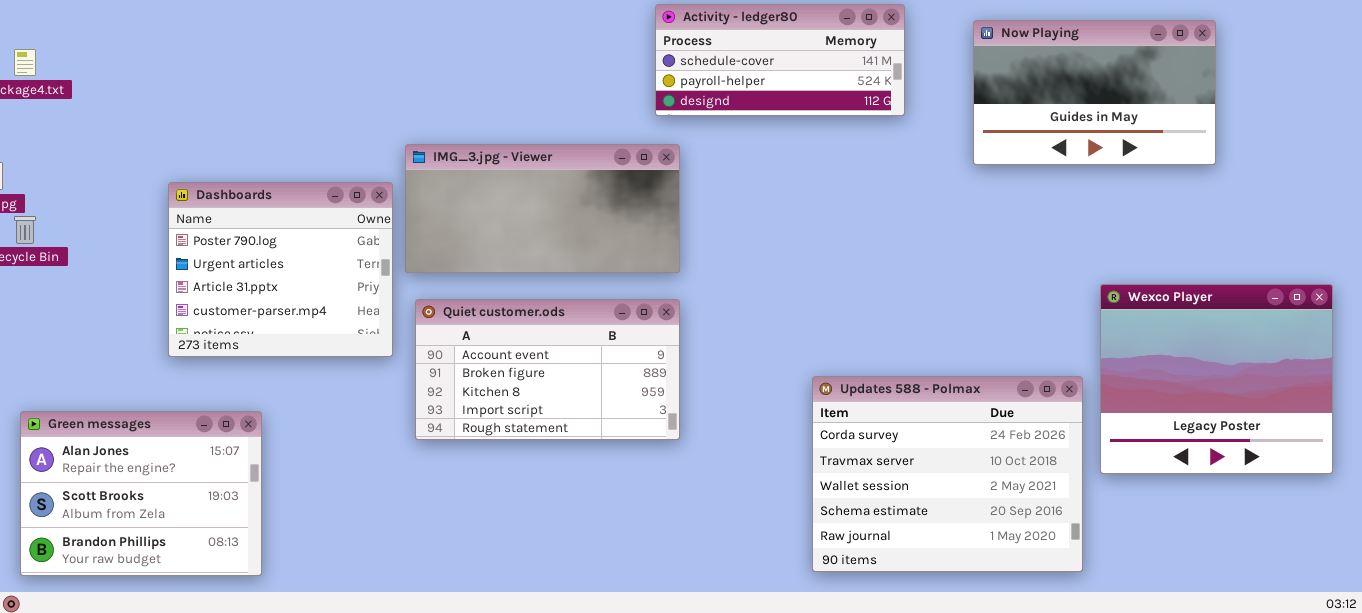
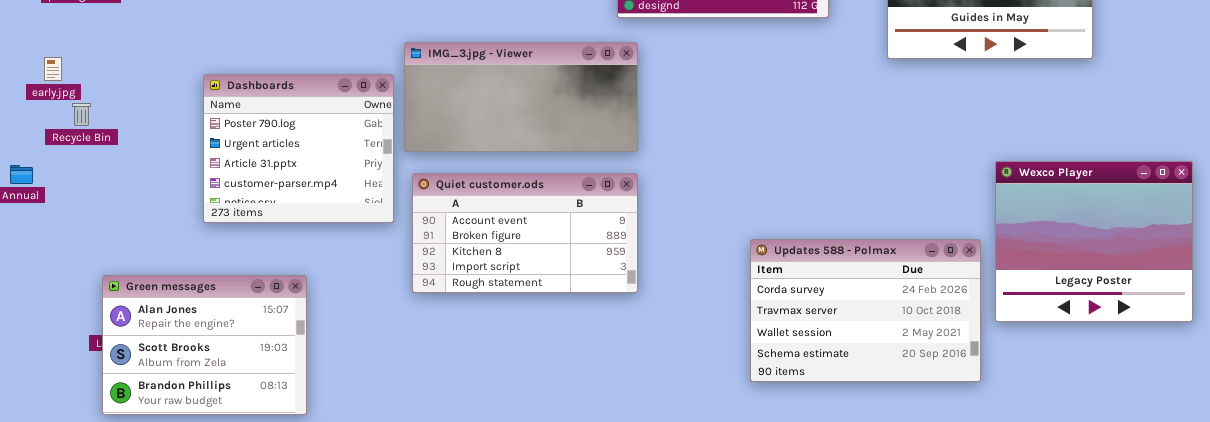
Updates 588 - Polmax: [812,376,1083,572] -> [750,239,981,382], resized
Green messages: [20,411,262,576] -> [102,275,307,415], moved

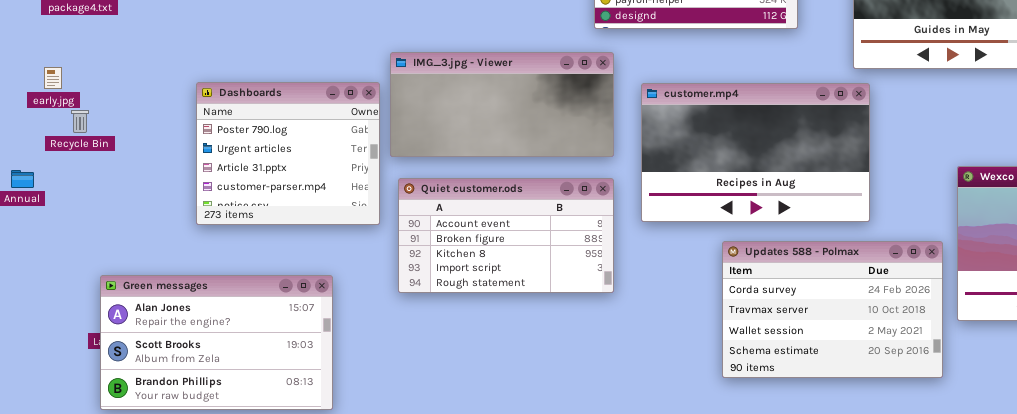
customer.mp4: none -> [641,83,870,222], opened
Green messages: [102,275,307,415] -> [100,275,333,410], resized

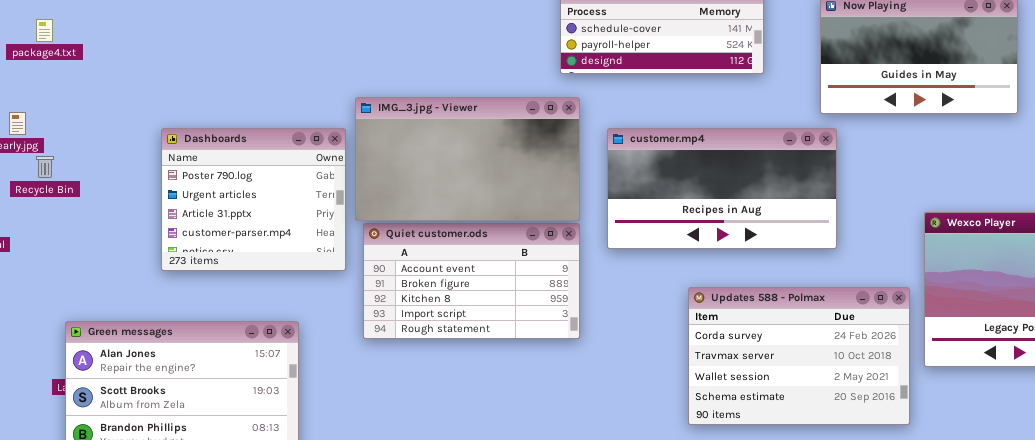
IMG_3.jpg - Viewer: [390,52,614,157] -> [355,97,580,221], resized
customer.mp4: [641,83,870,222] -> [607,128,837,249], resized

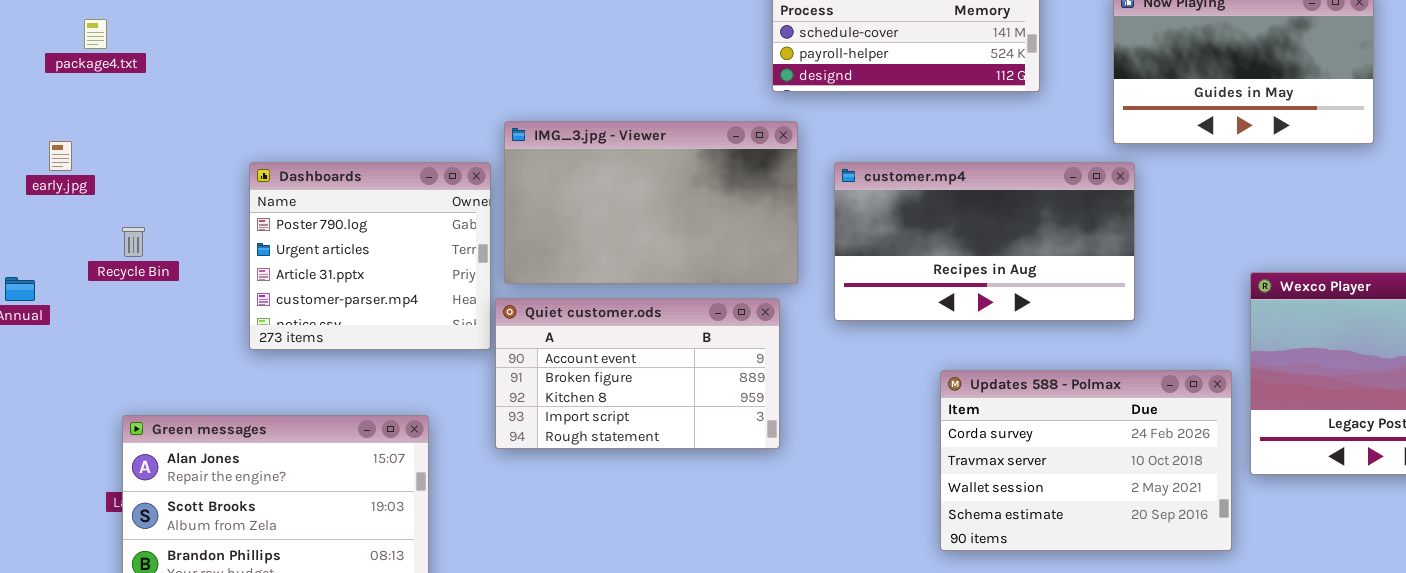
Recycle Bin: [36,156,54,178] -> [122,227,145,257], moved
Quiet customer.ods: [363,223,580,339] -> [495,298,780,449], moved

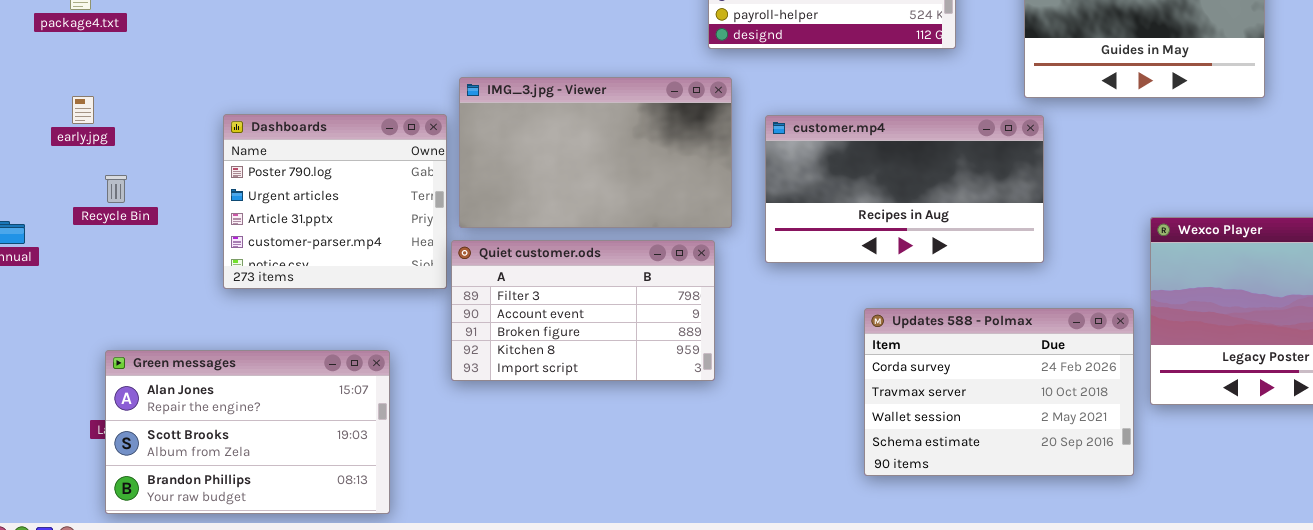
early.jpg: [49,141,72,171] -> [72,96,94,124], moved
Quiet customer.ods: [495,298,780,449] -> [451,240,715,381], scrolled up 1 row

